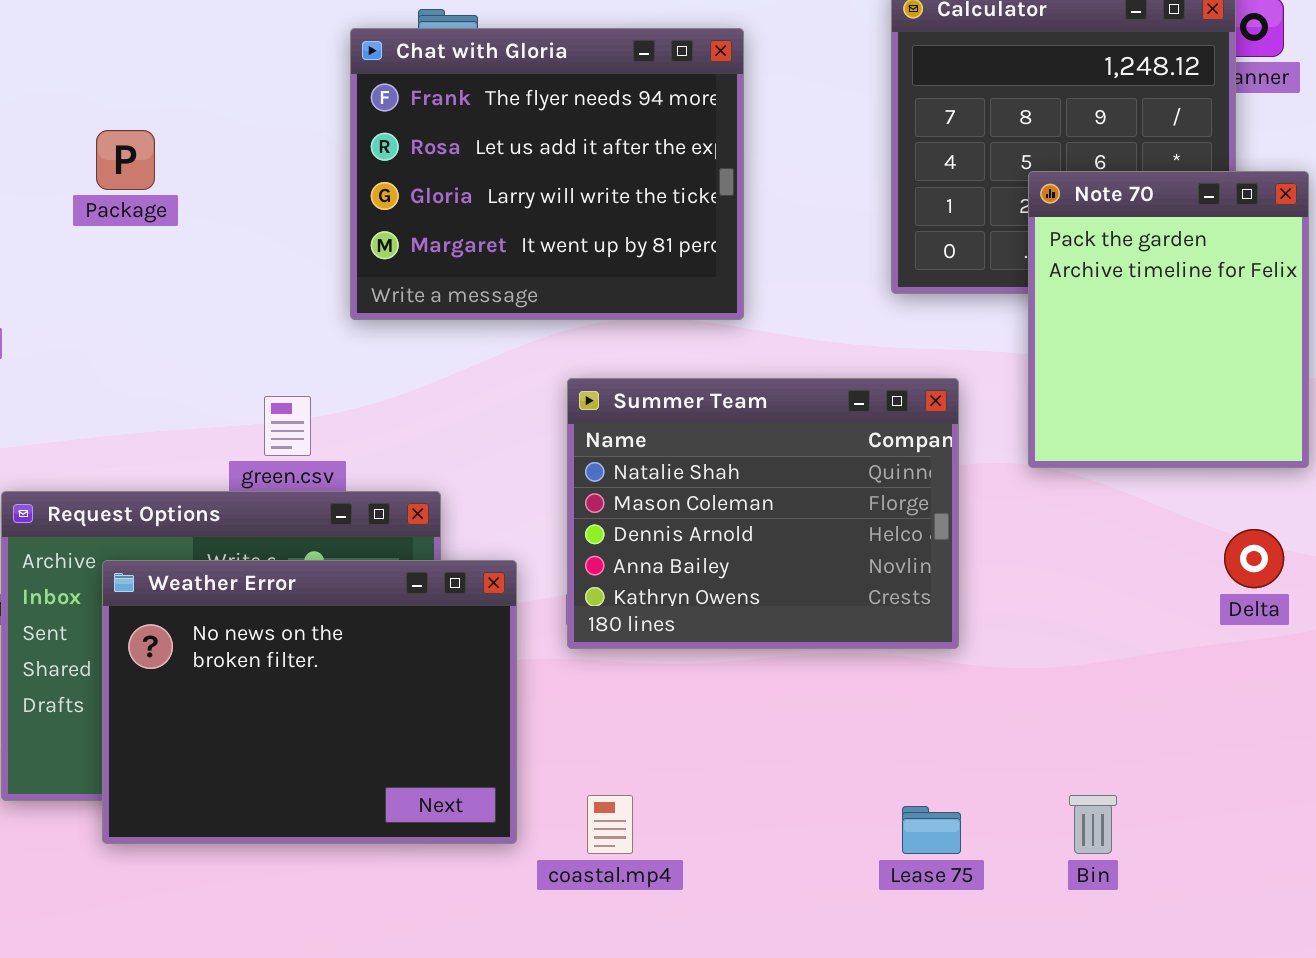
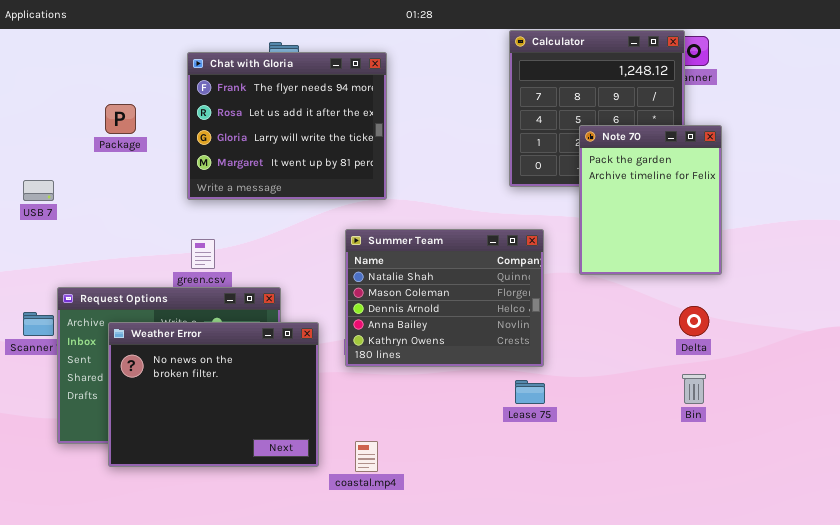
Chat with Gloria: [350,28,744,320] -> [187,52,387,200], moved
Bin: [1069,795,1117,854] -> [682,374,706,404], moved
Lease 75: [902,806,961,854] -> [515,380,545,404], moved

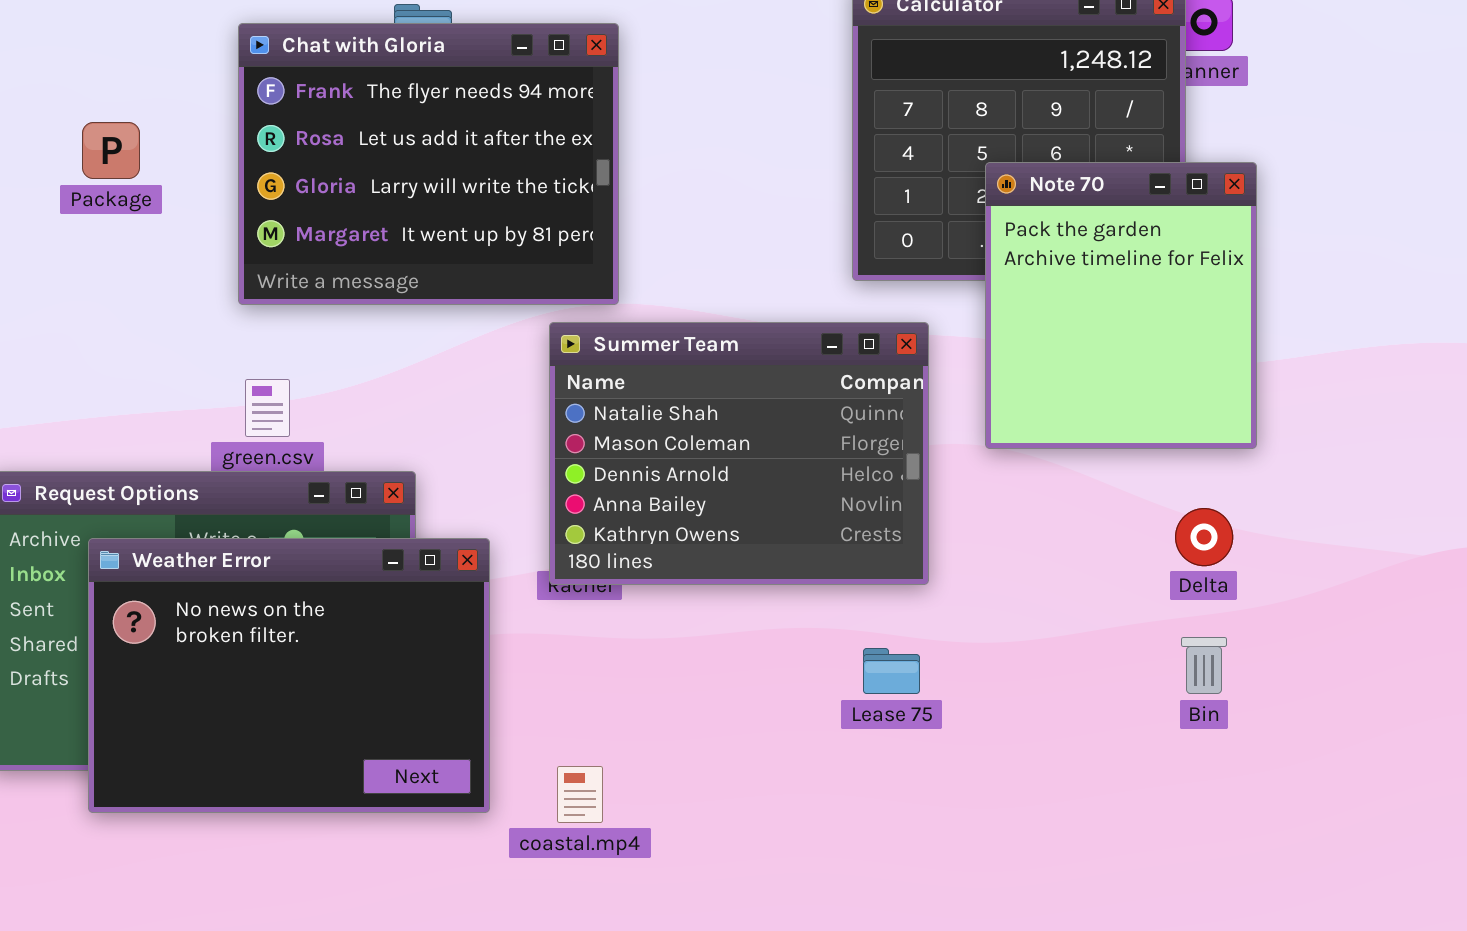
Summer Team: [345,229,544,367] -> [549,322,929,585], moved

